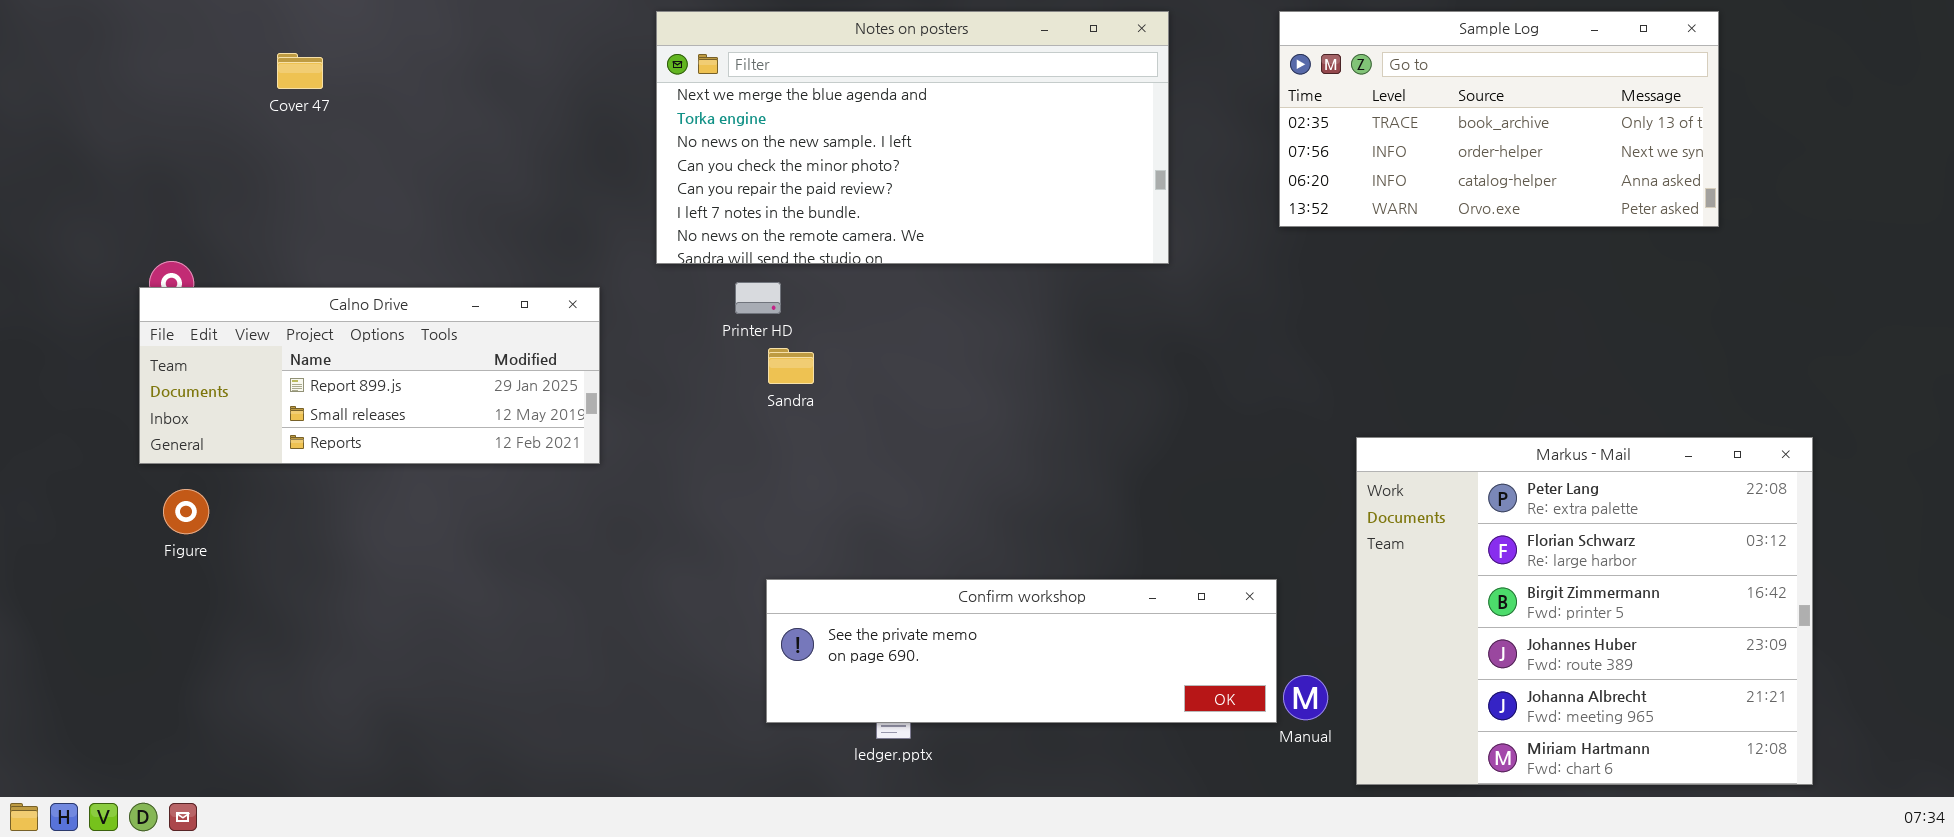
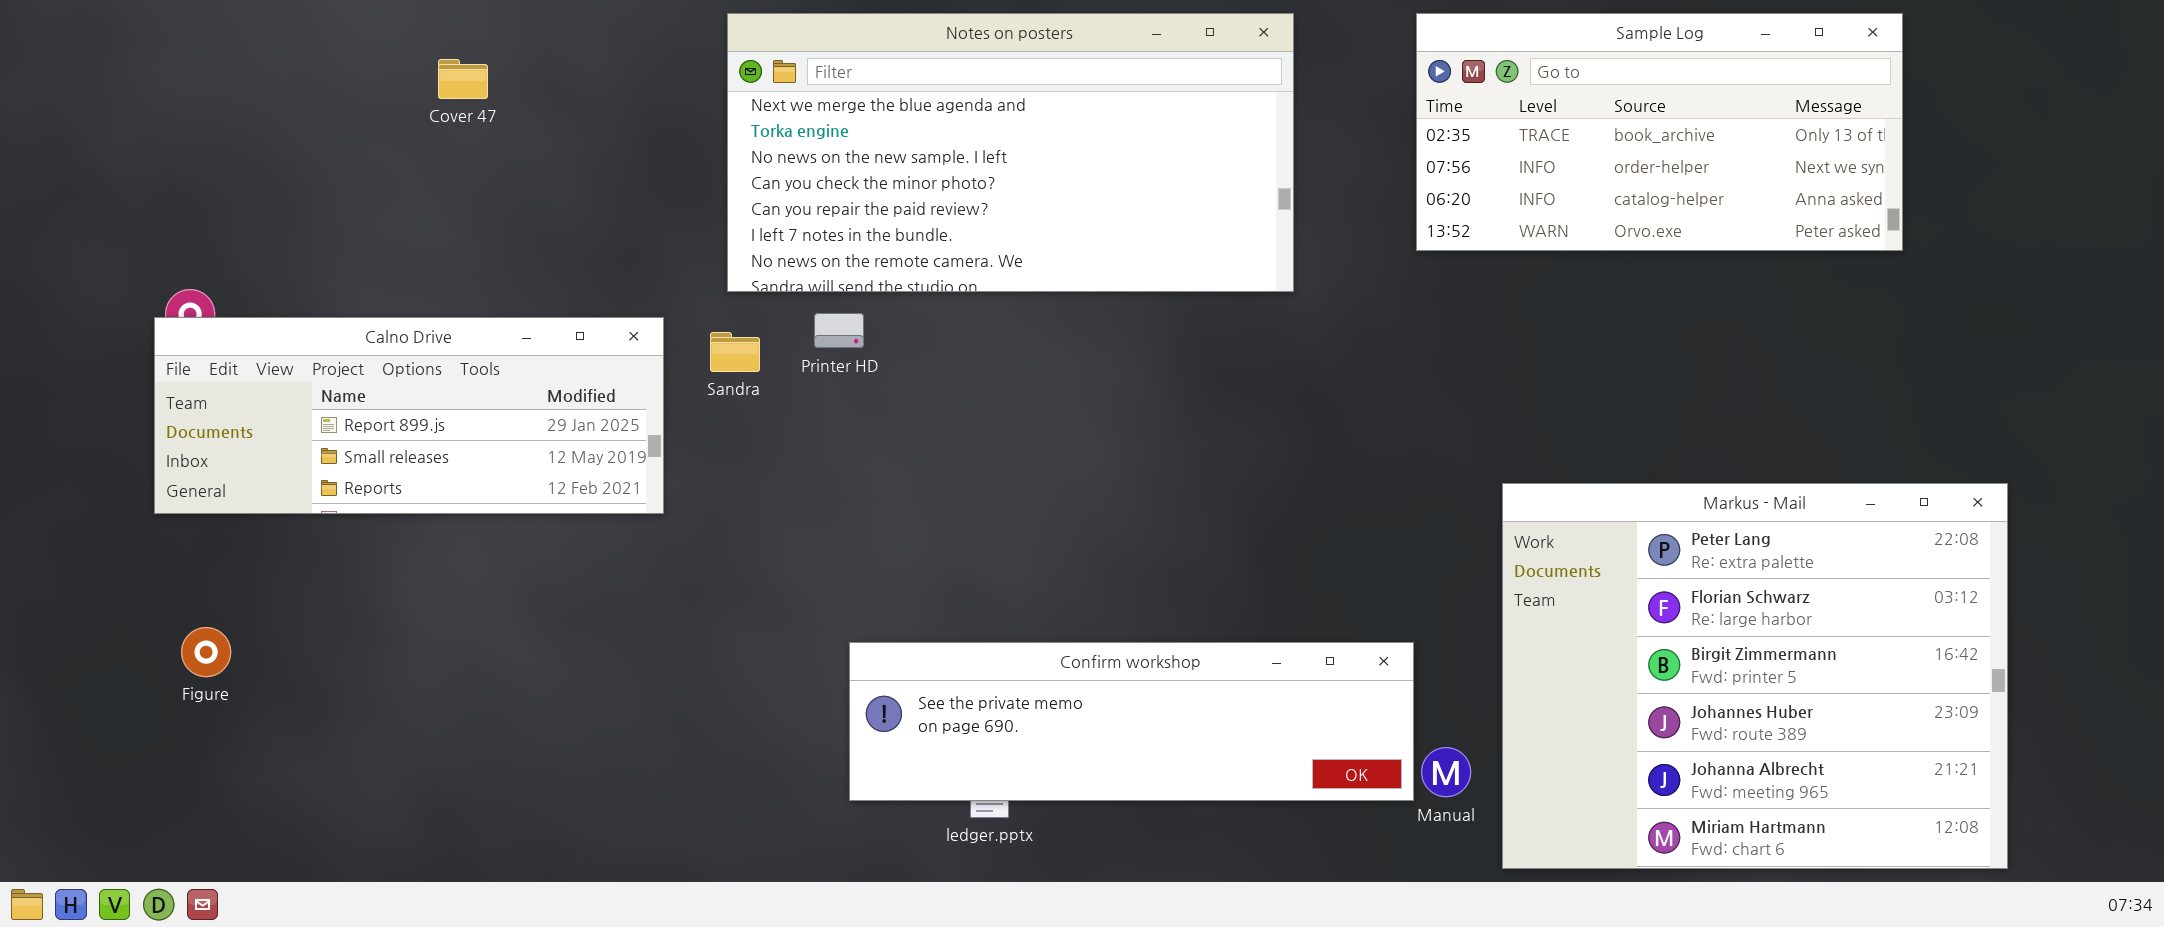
Cover 47: [277,53,323,89] -> [438,59,488,99], moved
Sandra: [768,348,814,384] -> [710,332,760,372], moved
Figure: [163,489,209,534] -> [181,627,231,677], moved

